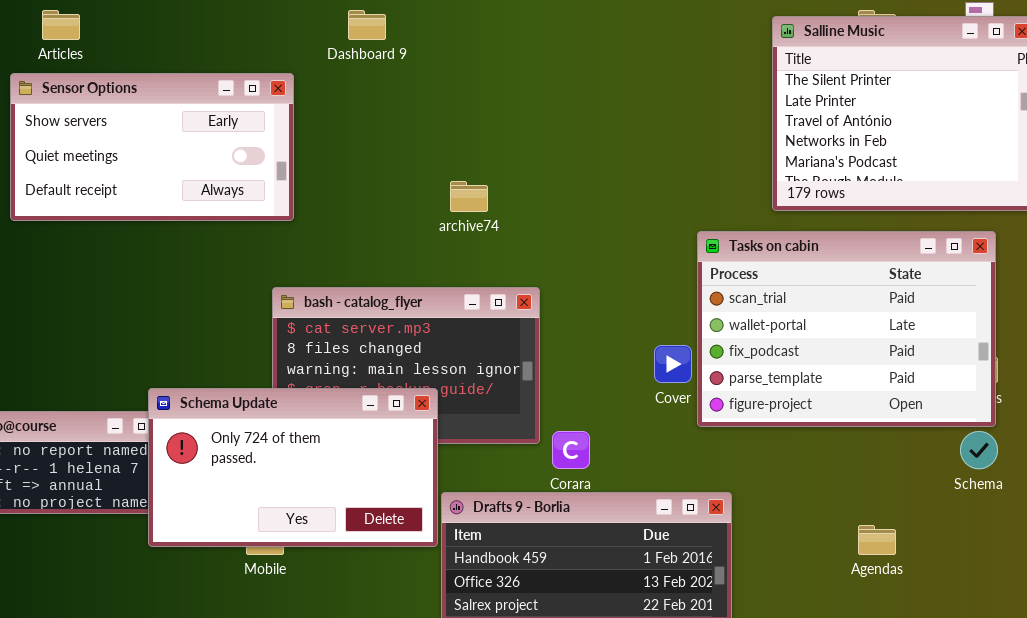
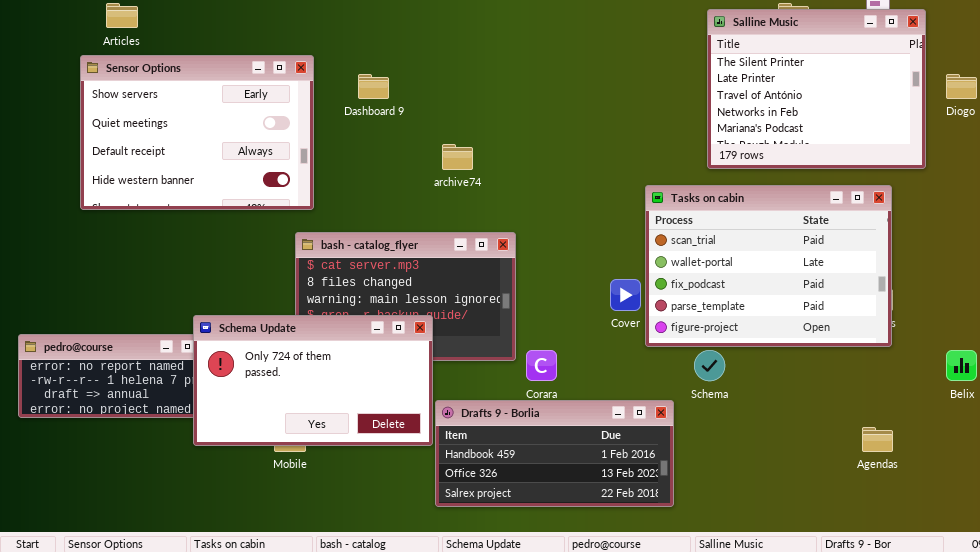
Dashboard 9: [348,10,386,40] -> [358,74,389,99], moved
Sensor Options: [10,73,294,221] -> [80,55,314,210], resized
Schema: [960,431,998,469] -> [694,350,725,381], moved
Agendas: [858,525,896,555] -> [862,427,893,452], moved

